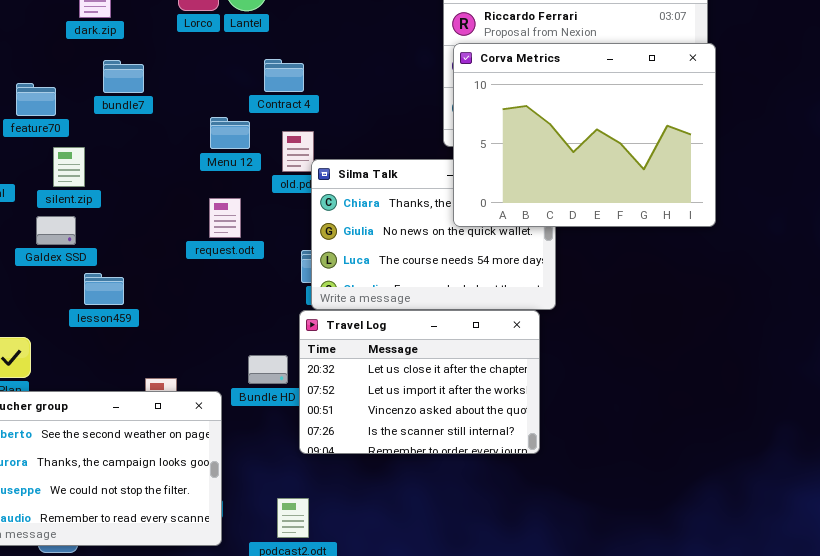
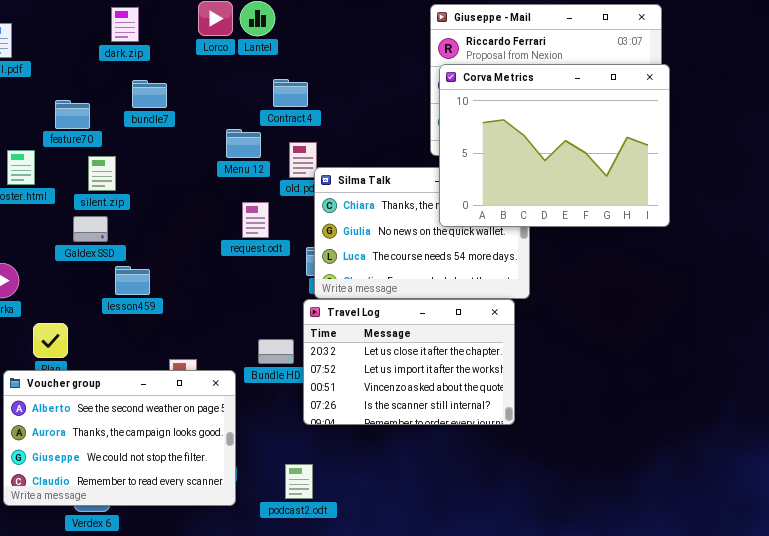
request.odt: [209,198,241,238] -> [242,202,269,238], moved

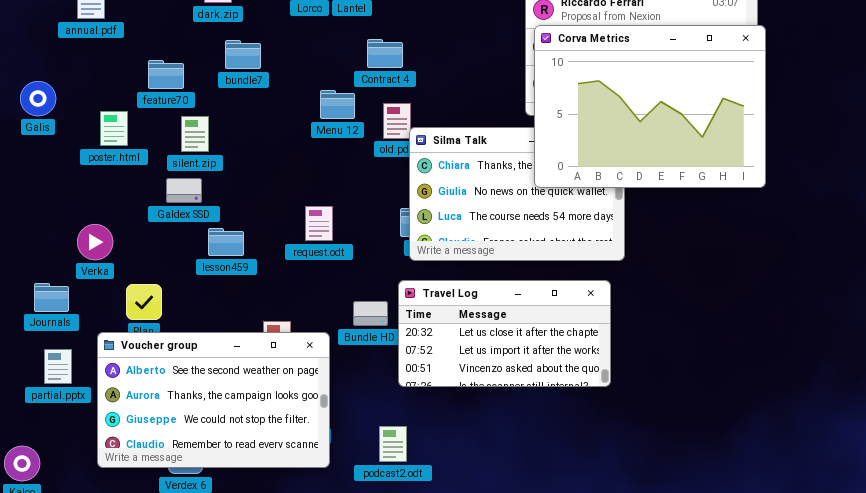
request.odt: [242,202,269,238] -> [305,206,333,241], moved
Travel Log: [303,299,515,425] -> [398,280,611,387], resized

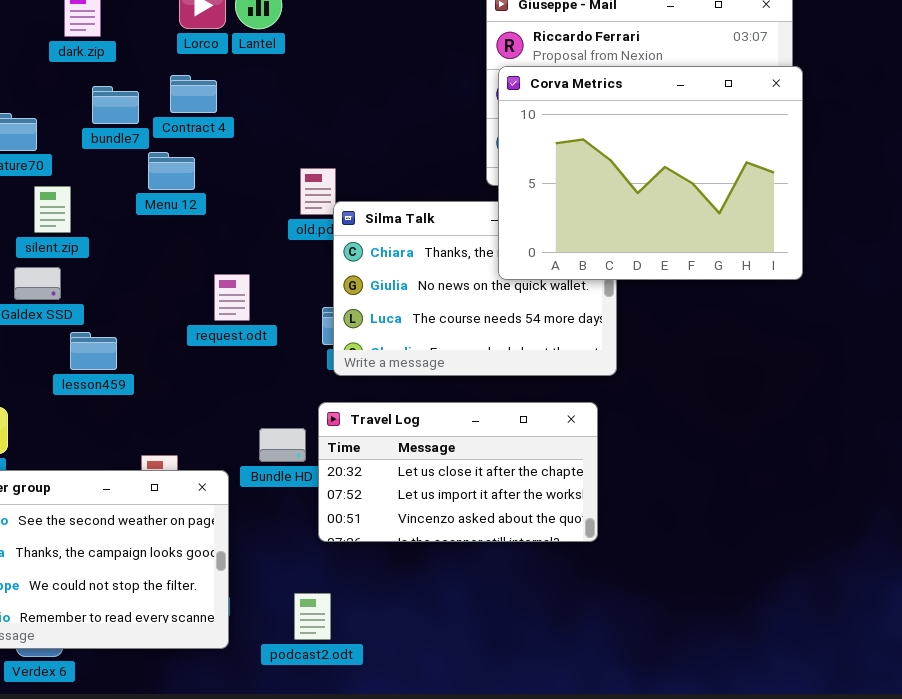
Contract 4: [367,39,403,68] -> [170,75,217,113], moved
Menu 12: [320,90,355,119] -> [148,152,195,190], moved
request.odt: [305,206,333,241] -> [214,274,250,321], moved

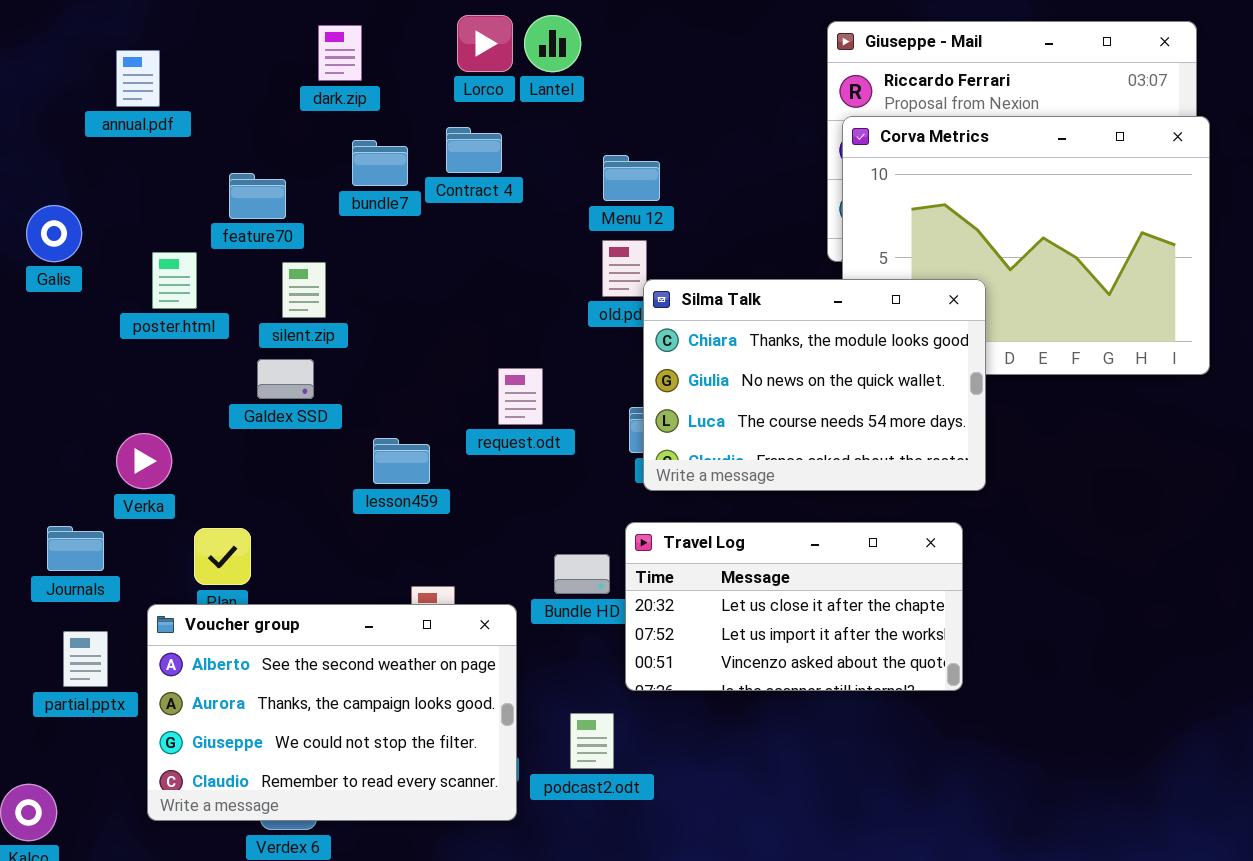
Menu 12: [148,152,195,190] -> [603,155,660,201], moved
Silma Talk: [333,201,617,376] -> [643,279,986,491], raised
lesson459: [70,332,117,370] -> [373,438,430,484], moved
podcast2.odt: [294,593,331,640] -> [570,713,614,769], moved

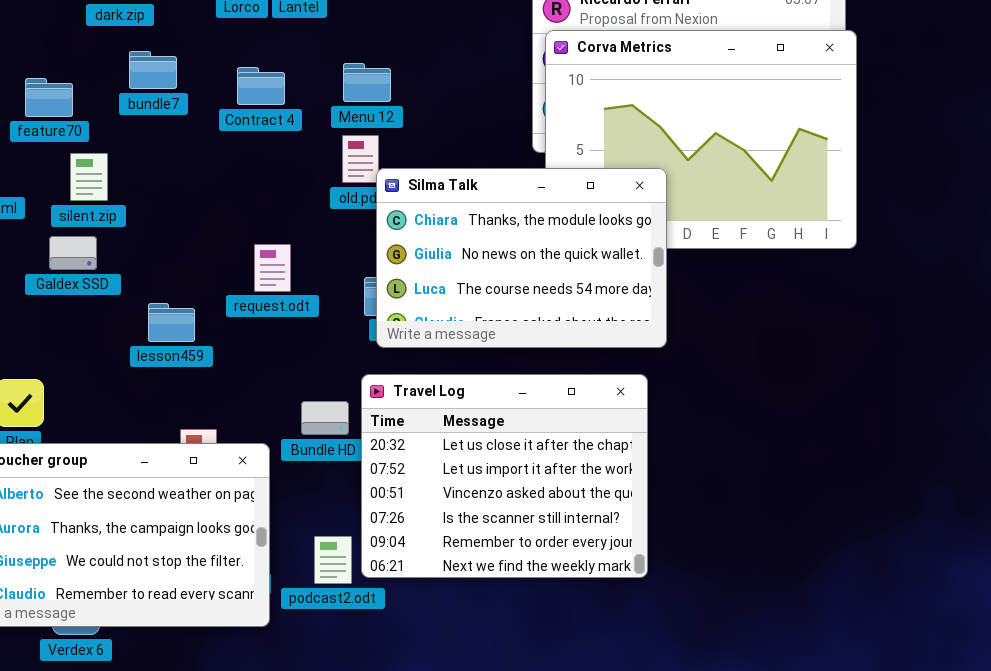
Contract 4: [446,127,502,173] -> [237,67,285,105], moved
Travel Log: [625,522,963,691] -> [361,374,648,578], resized

